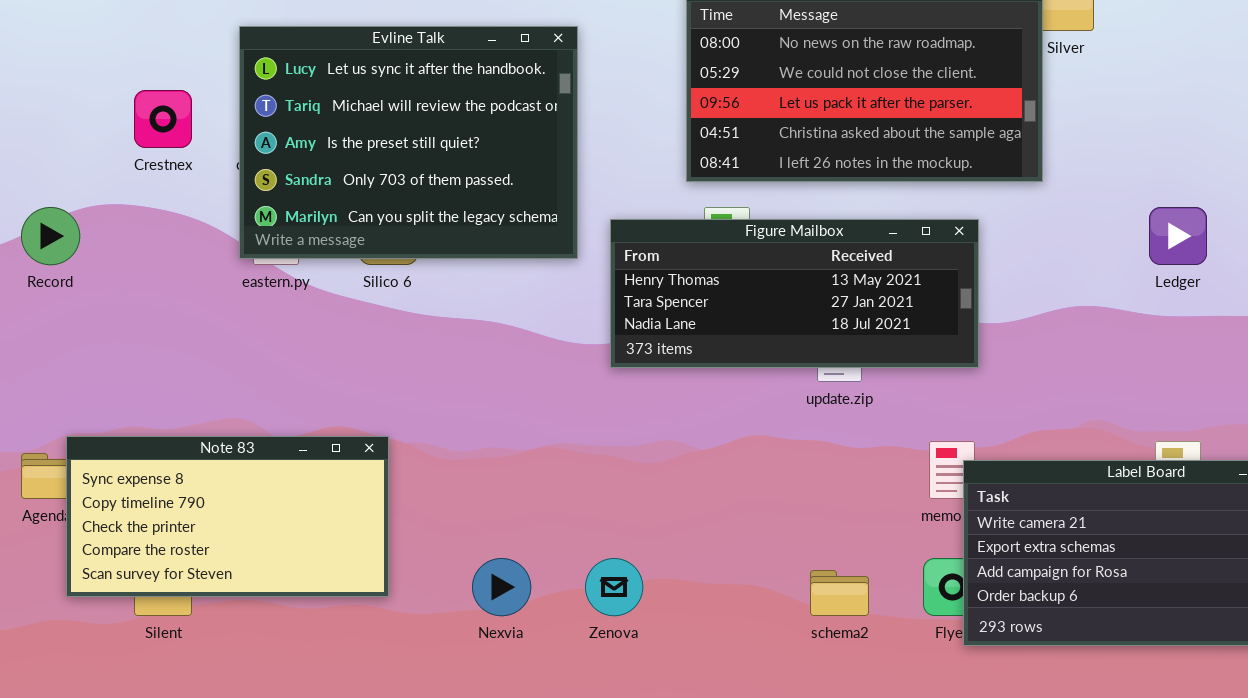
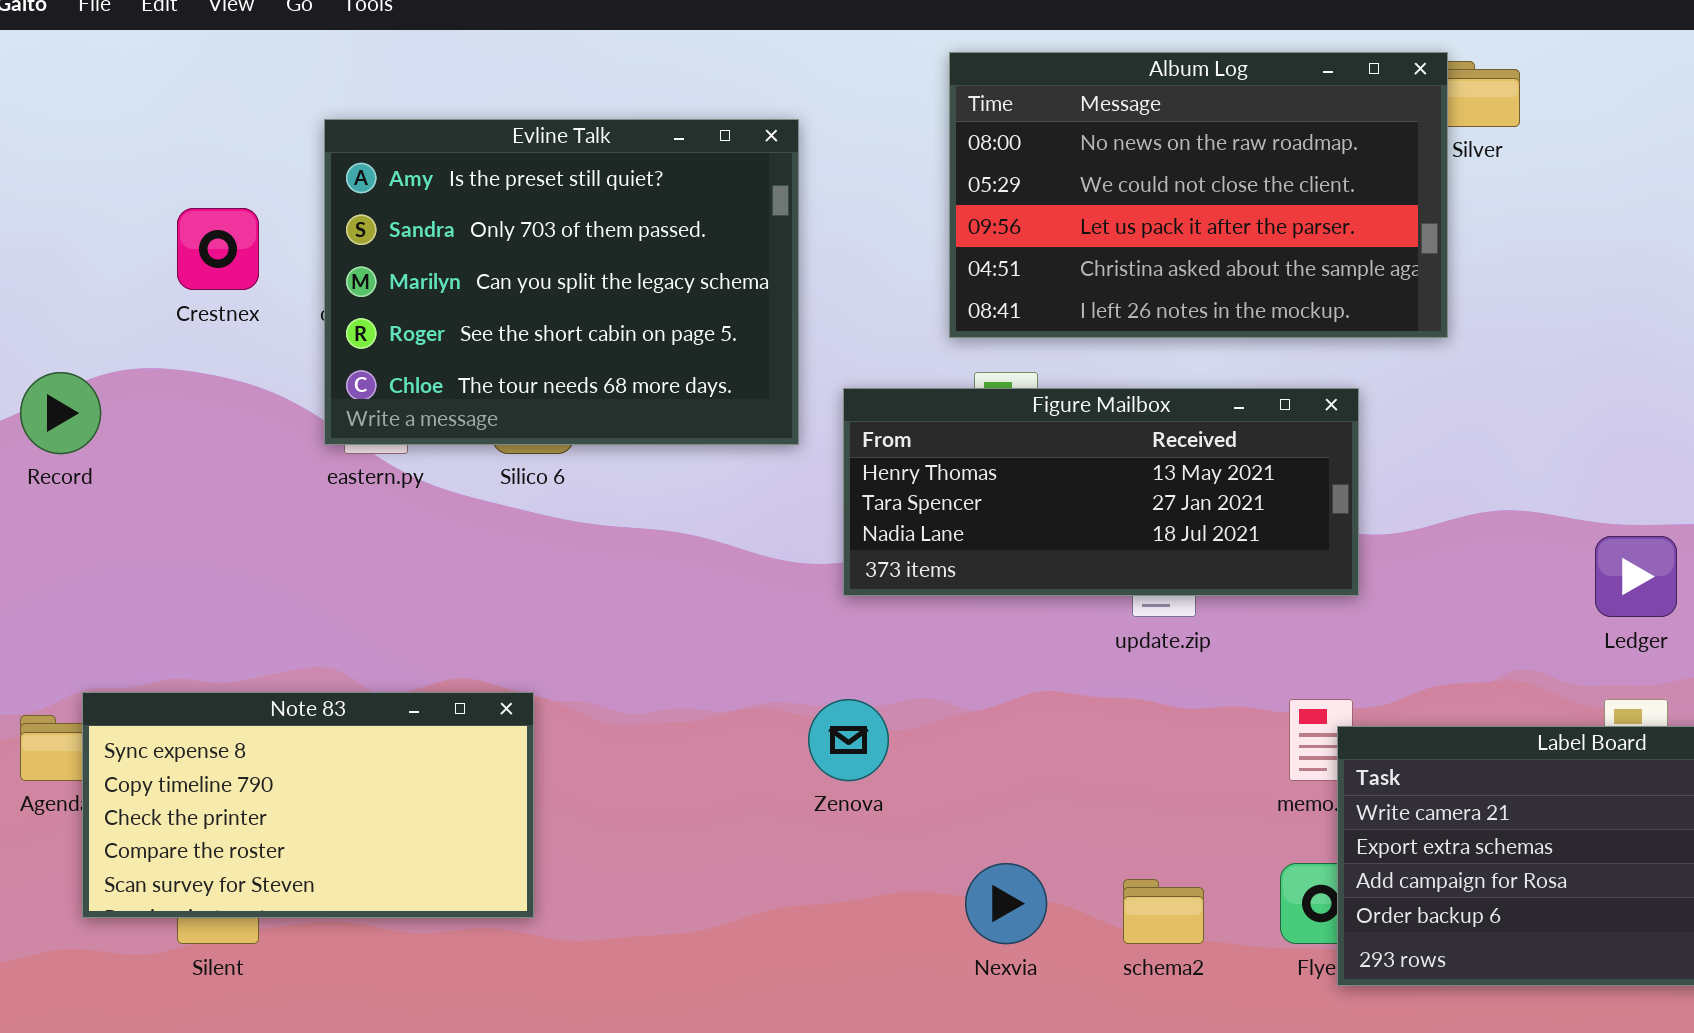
Evline Talk: [239,26,578,259] -> [324,119,799,445], scrolled down 2 rows
Ledger: [1149,207,1207,265] -> [1595,536,1677,617], moved
Nexvia: [472,558,531,616] -> [965,863,1047,944], moved
Zenova: [585,558,643,616] -> [808,699,889,781], moved

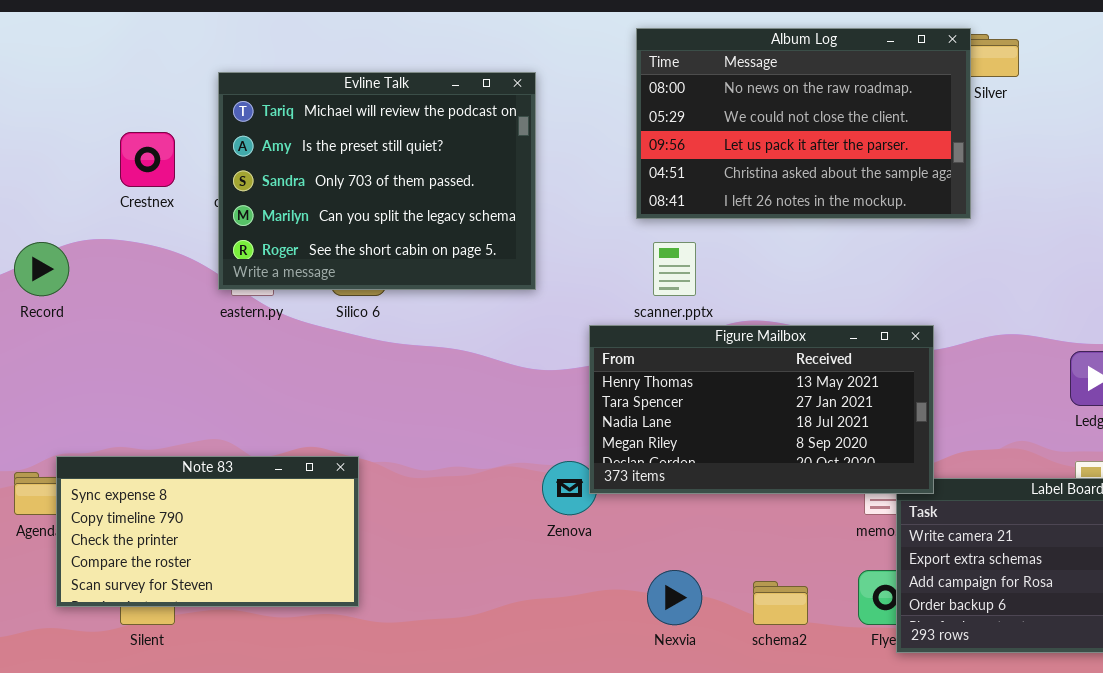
Evline Talk: [324,119,799,445] -> [218,72,536,290], scrolled up 1 row
Figure Mailbox: [843,388,1359,596] -> [589,325,934,494], moved, resized

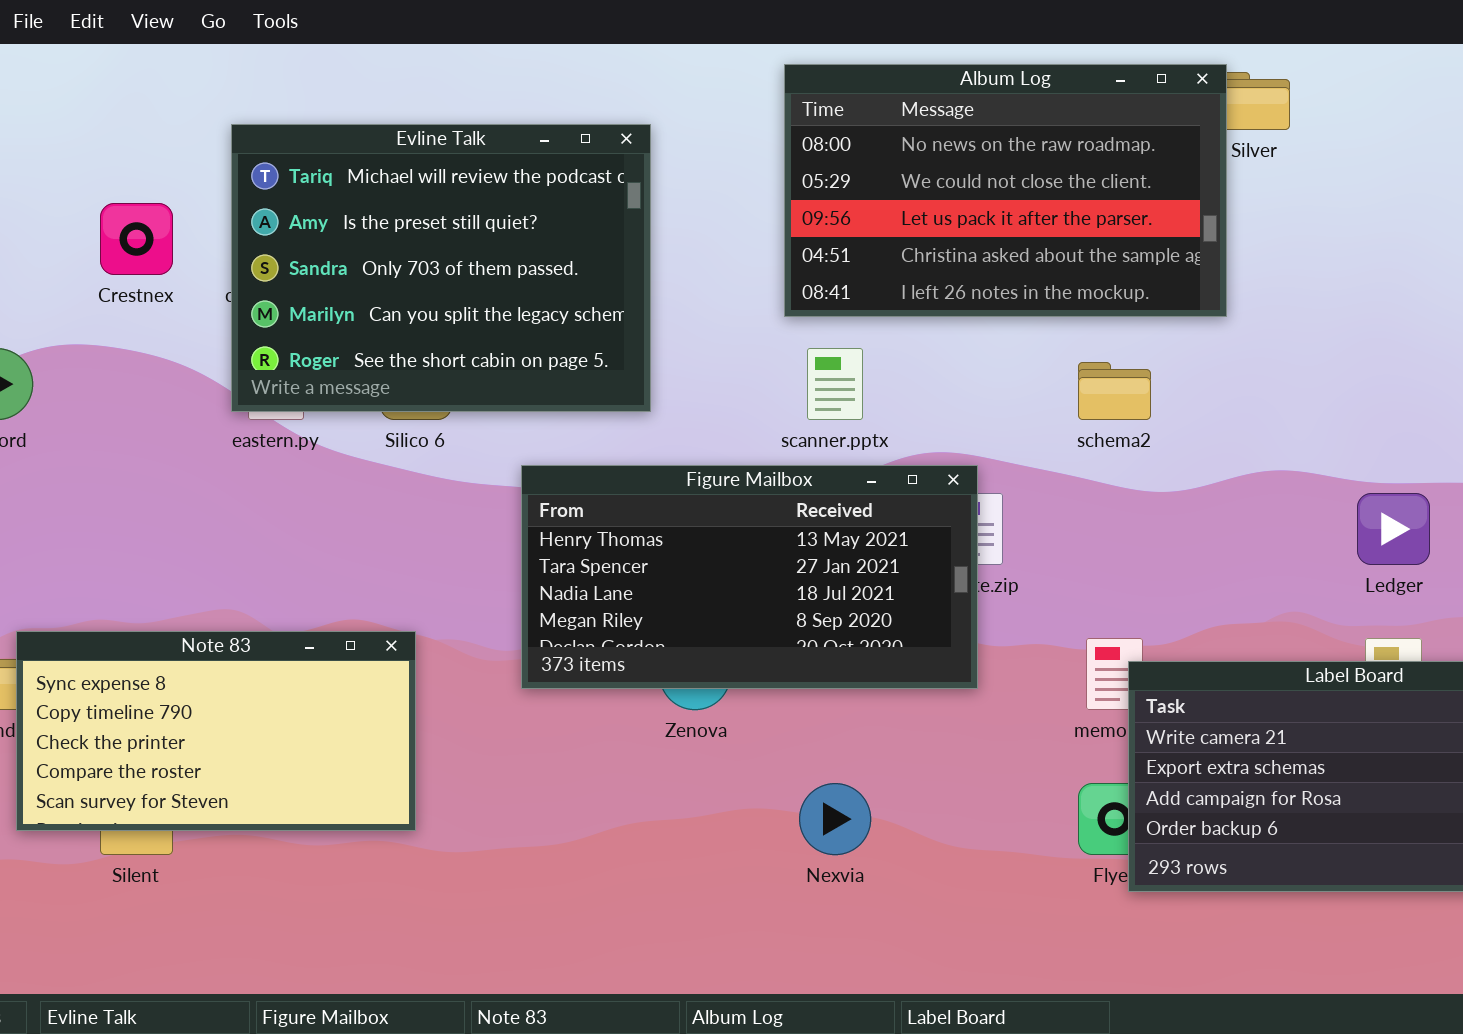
Figure Mailbox: [589,325,934,494] -> [521,465,978,689], moved
schema2: [753,581,808,625] -> [1078,362,1151,420], moved

